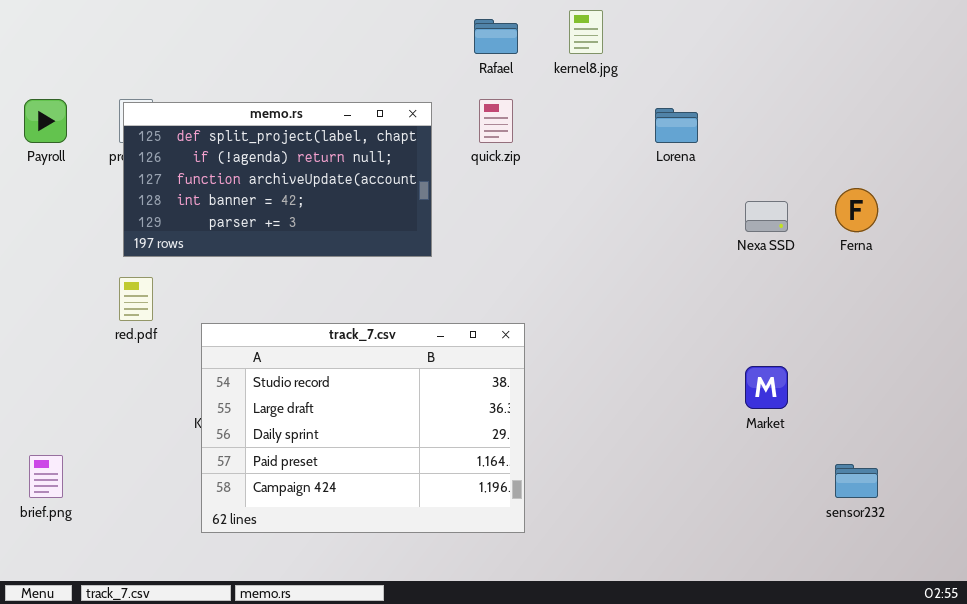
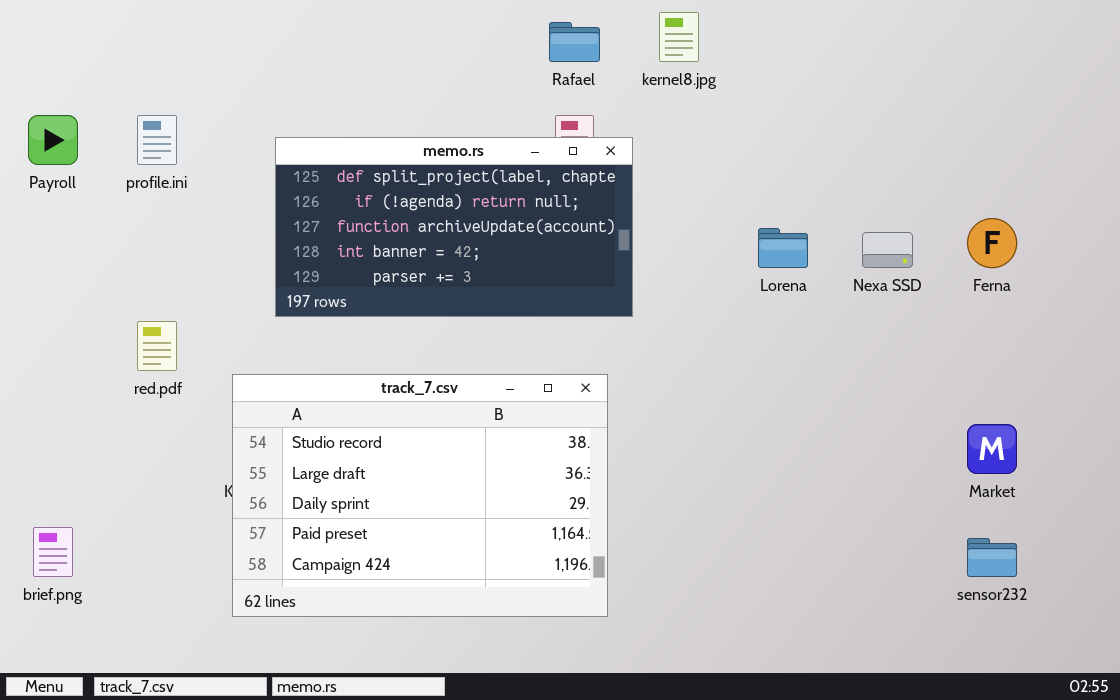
memo.rs: [123,102,432,257] -> [275,137,633,317], moved
Lorena: [655,108,698,143] -> [758,228,808,268], moved
Market: [745,366,788,409] -> [967,424,1017,474], moved

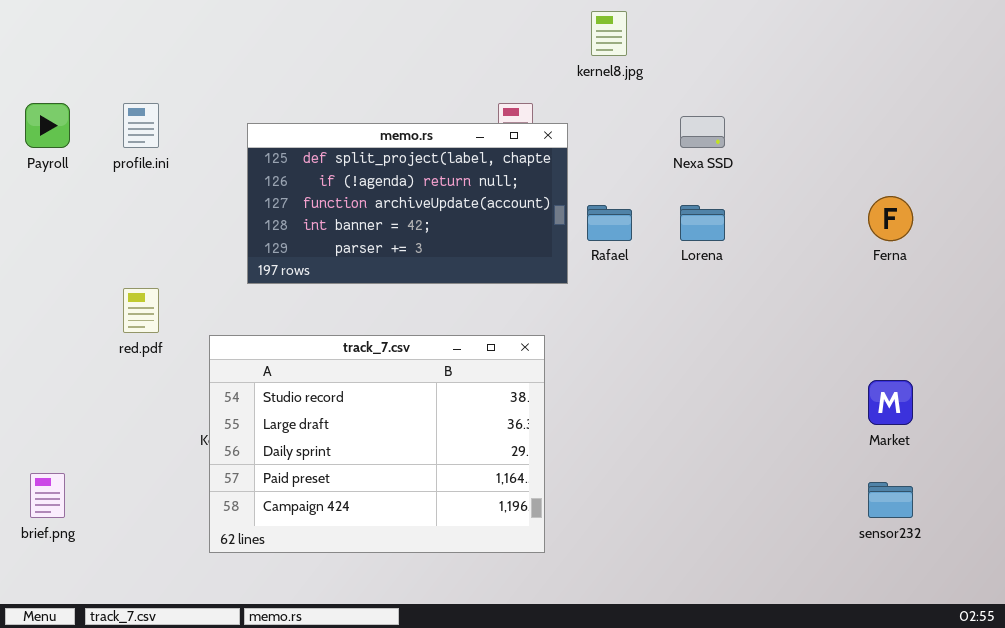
Rafael: [549,22,600,62] -> [587,205,632,241], moved
Nexa SSD: [862,232,913,268] -> [680,116,725,148], moved

